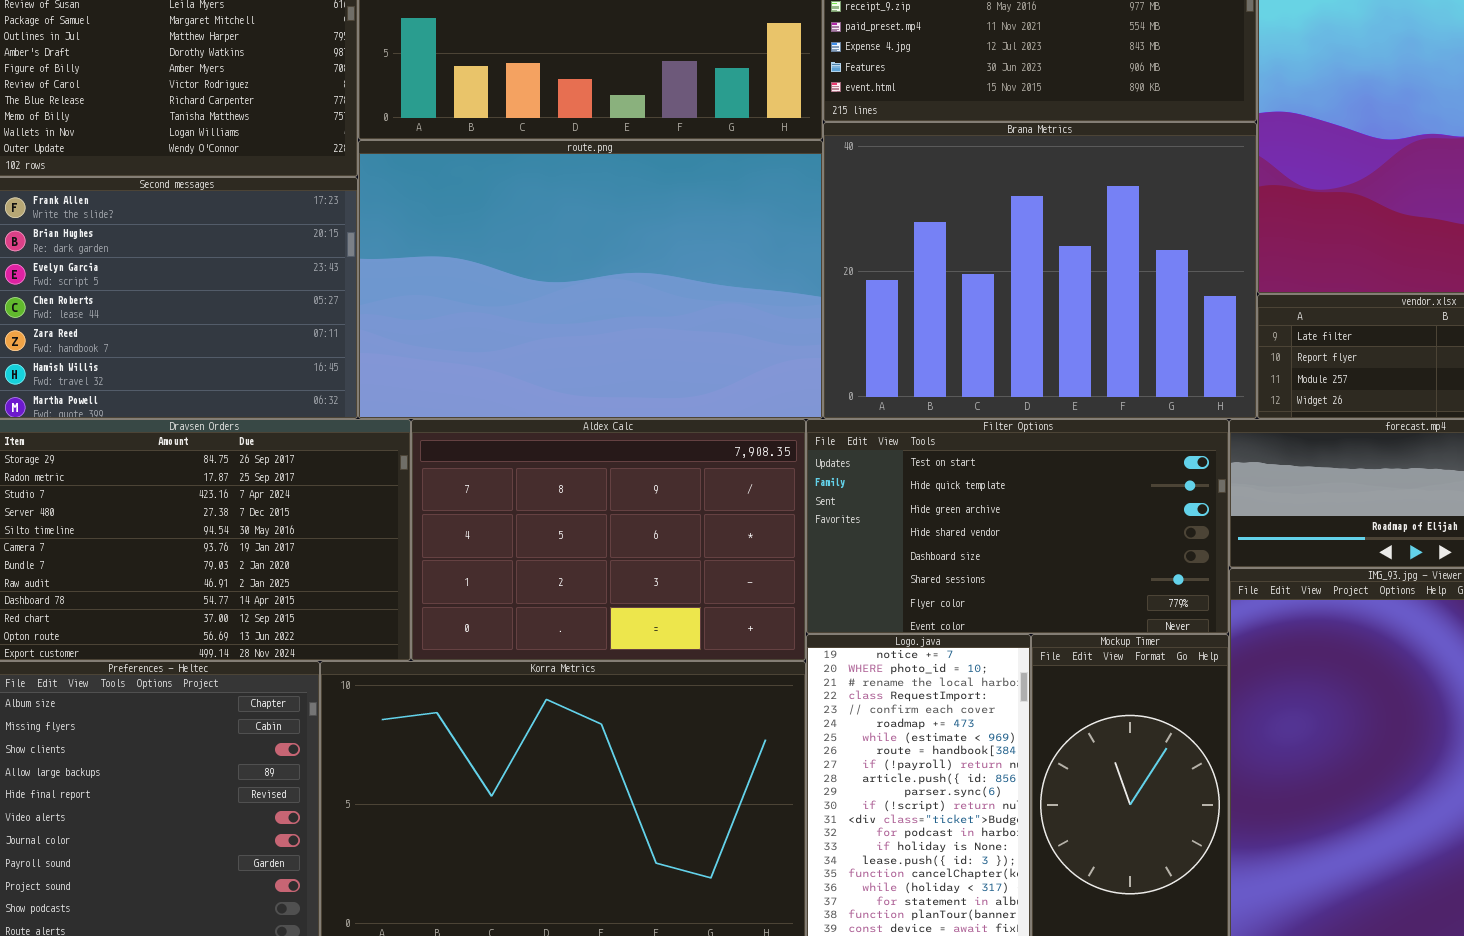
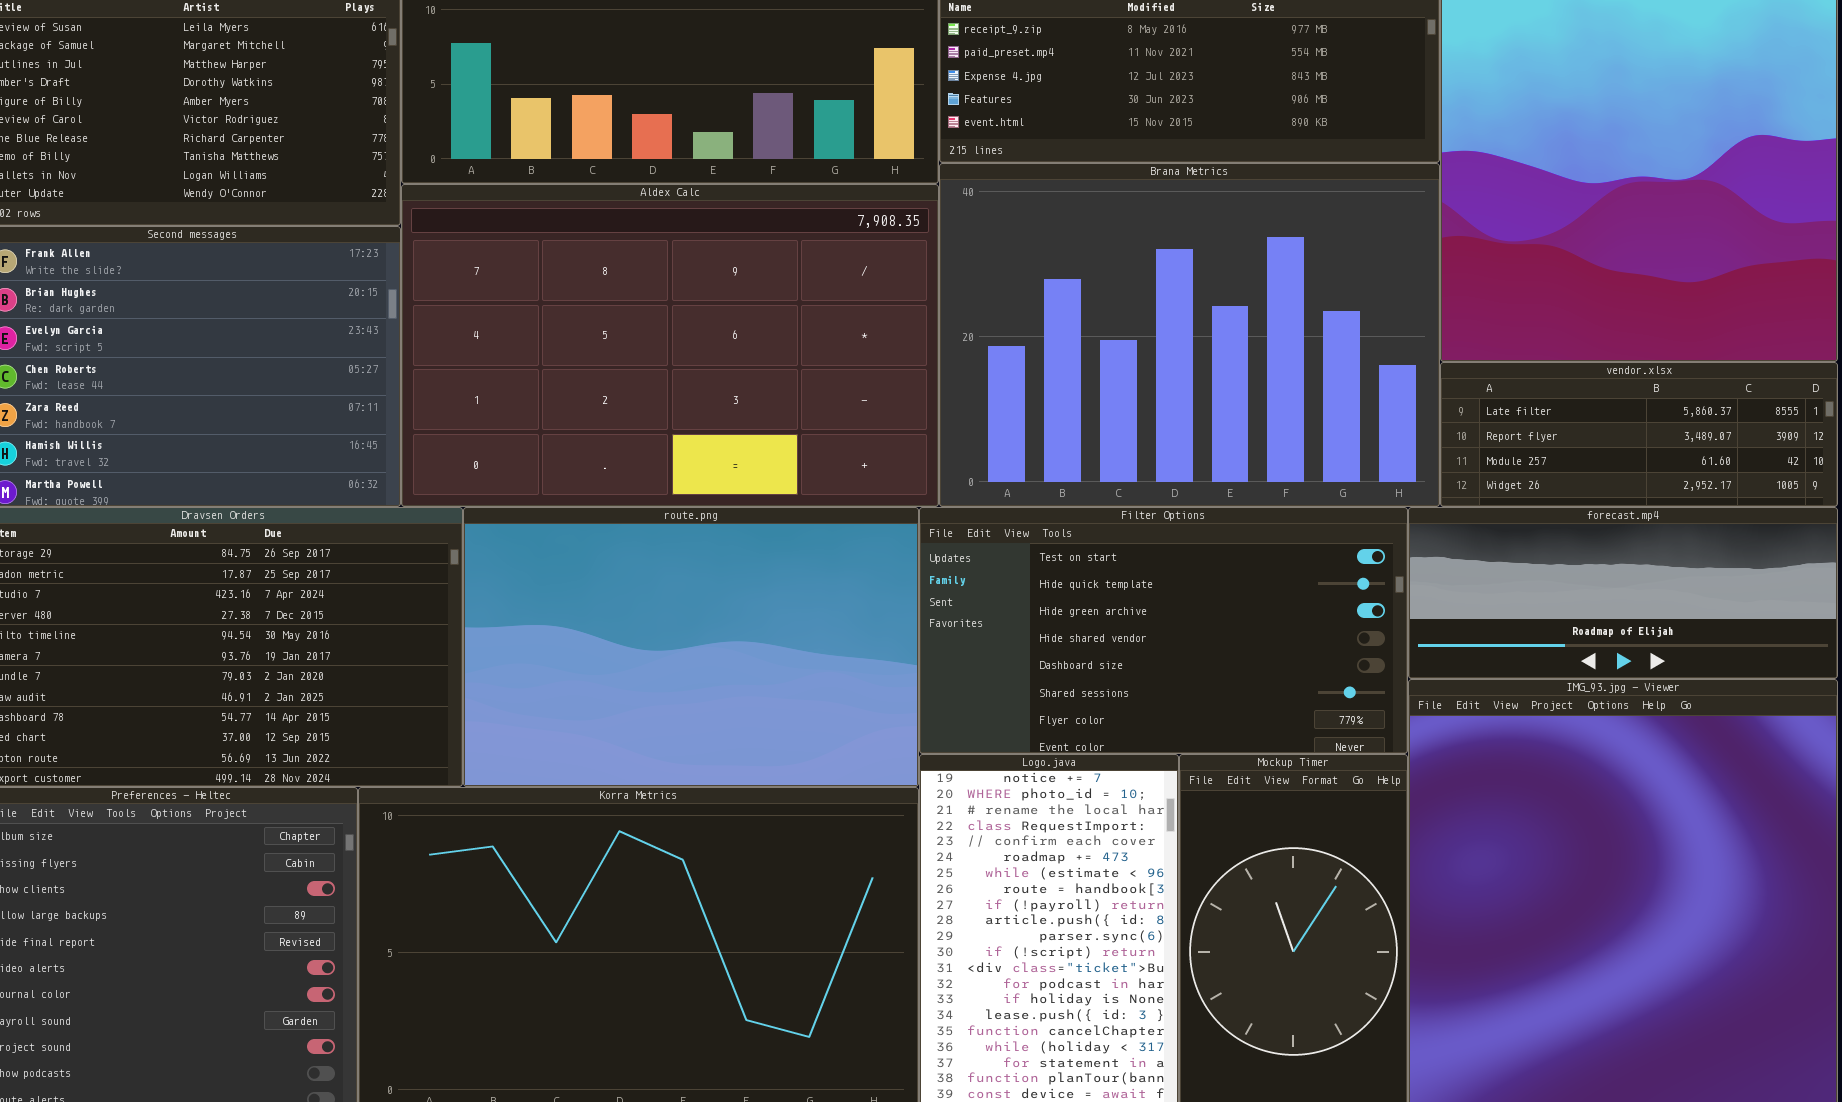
route.png: [358,140,823,419] -> [463,507,919,787], moved, resized
Aldex Calc: [411,419,806,661] -> [401,184,939,507], moved, resized

